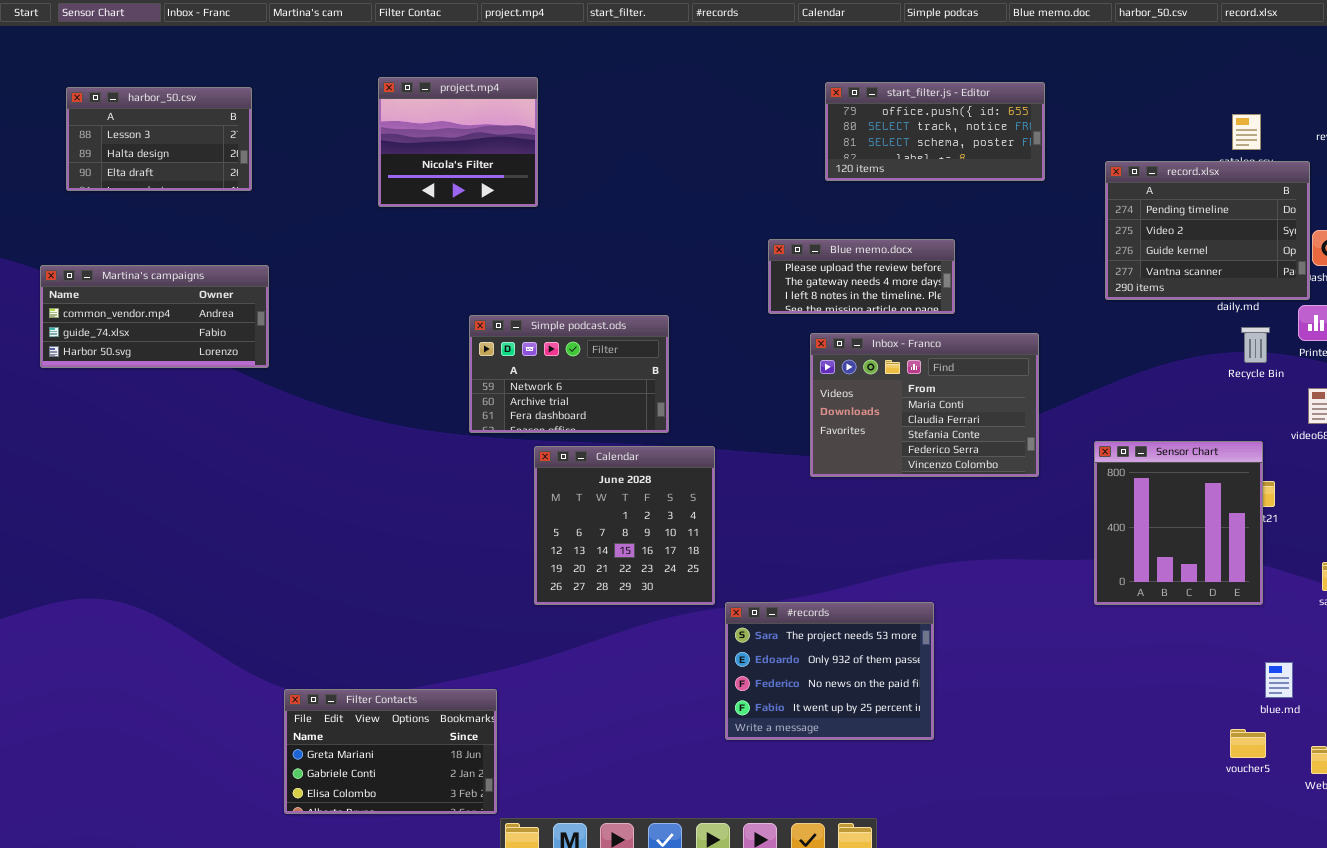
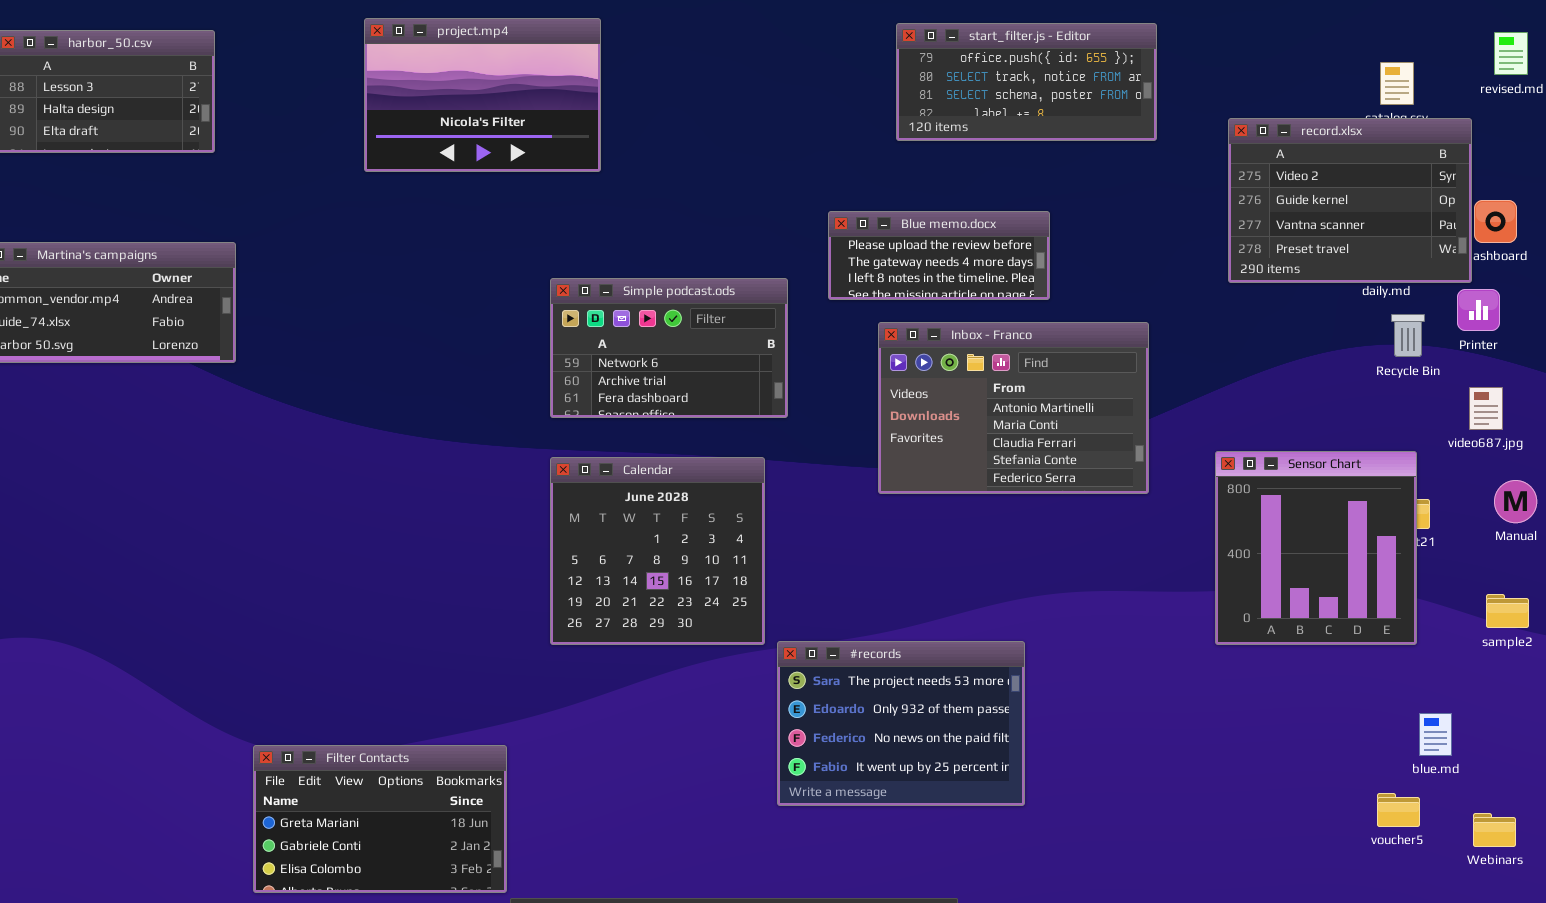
project.mp4: [378,77,538,207] -> [364,18,601,172], resized
record.xlsx: [1105,161,1310,300] -> [1228,118,1472,283], scrolled down 1 row
Simple podcast.ods: [469,315,669,433] -> [550,278,788,418], moved
Inbox - Franco: [810,333,1039,477] -> [878,322,1149,494], scrolled up 1 row

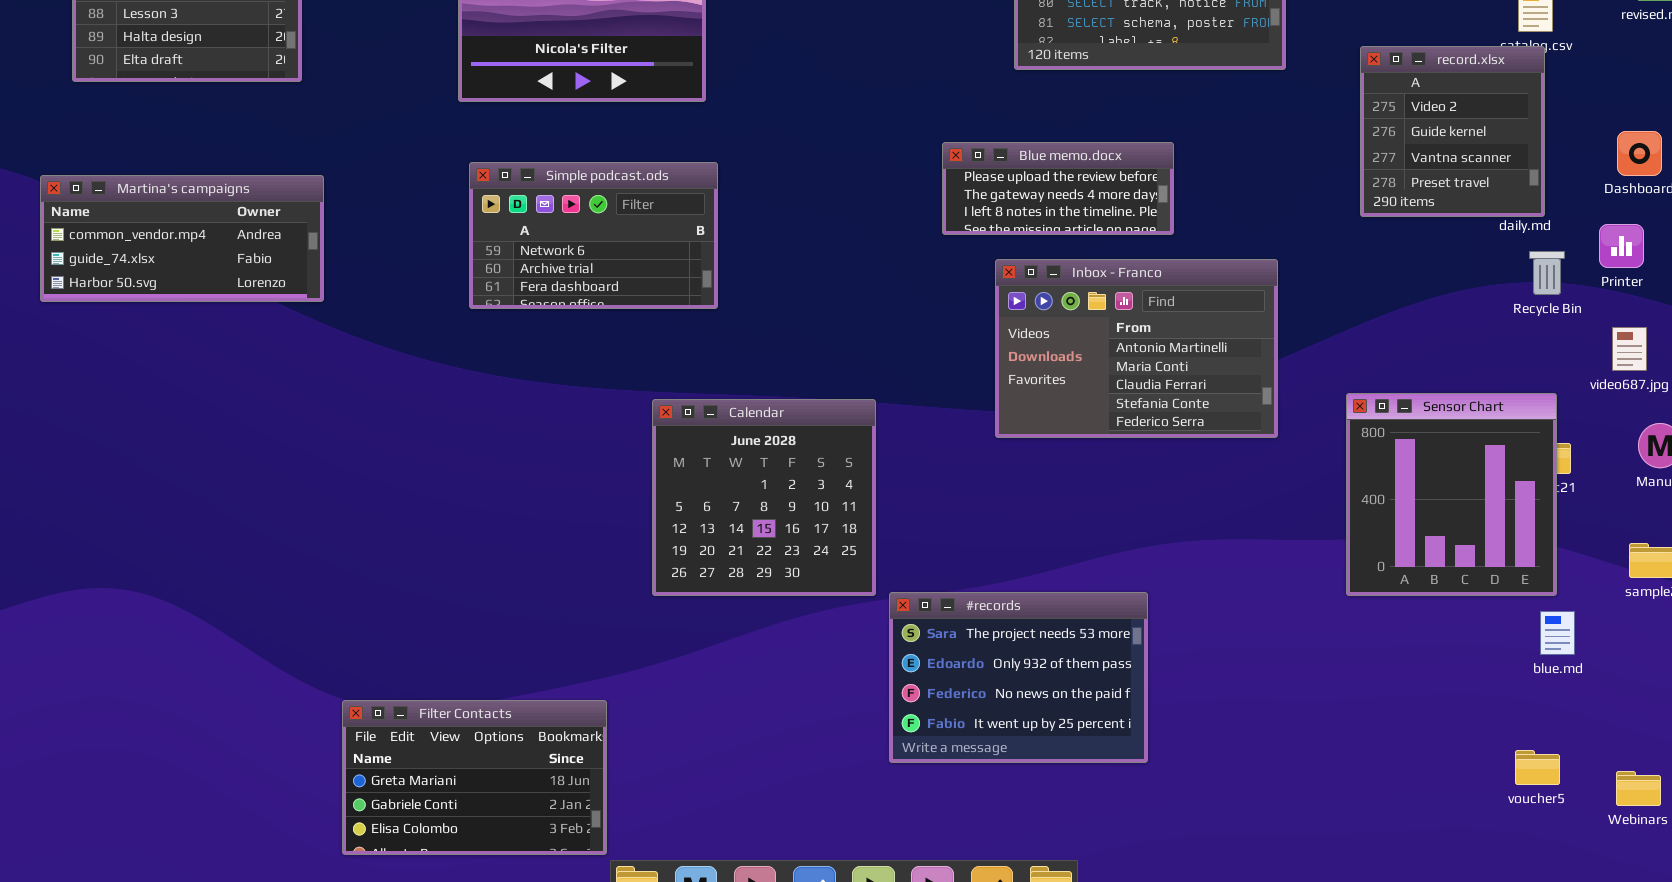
record.xlsx: [1228,118,1472,283] -> [1360,46,1545,217], resized
Simple podcast.ods: [550,278,788,418] -> [469,162,718,309], moved
blue.md: [1419,713,1452,756] -> [1540,611,1575,655], moved

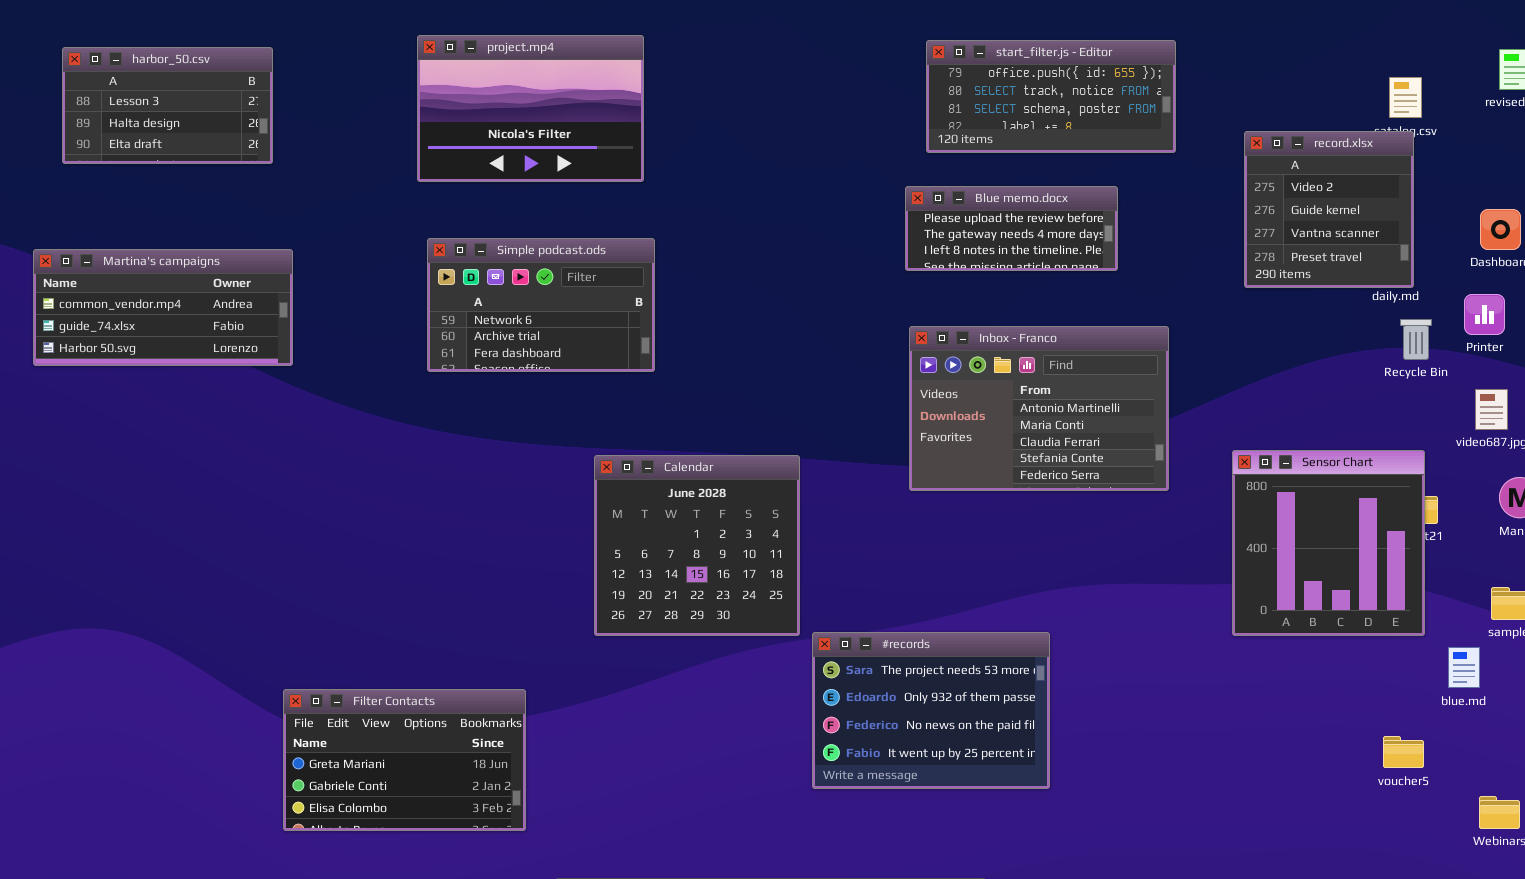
Blue memo.docx: [942,142,1174,235] -> [905,186,1118,271], moved
blue.md: [1540,611,1575,655] -> [1448,647,1480,688], moved
Filter Contacts: [342,700,607,855] -> [283,689,526,831], moved
voucher5: [1515,750,1560,785] -> [1383,736,1424,768], moved

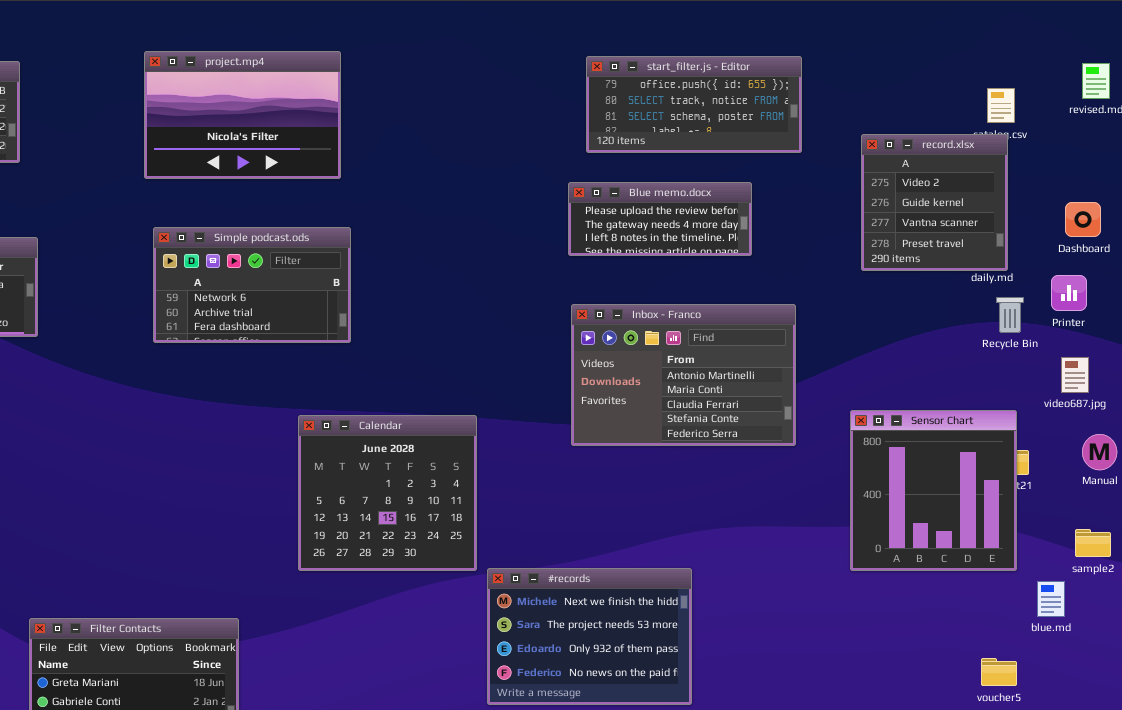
#records: [812,632,1050,789] -> [487,568,692,705], scrolled up 1 row

